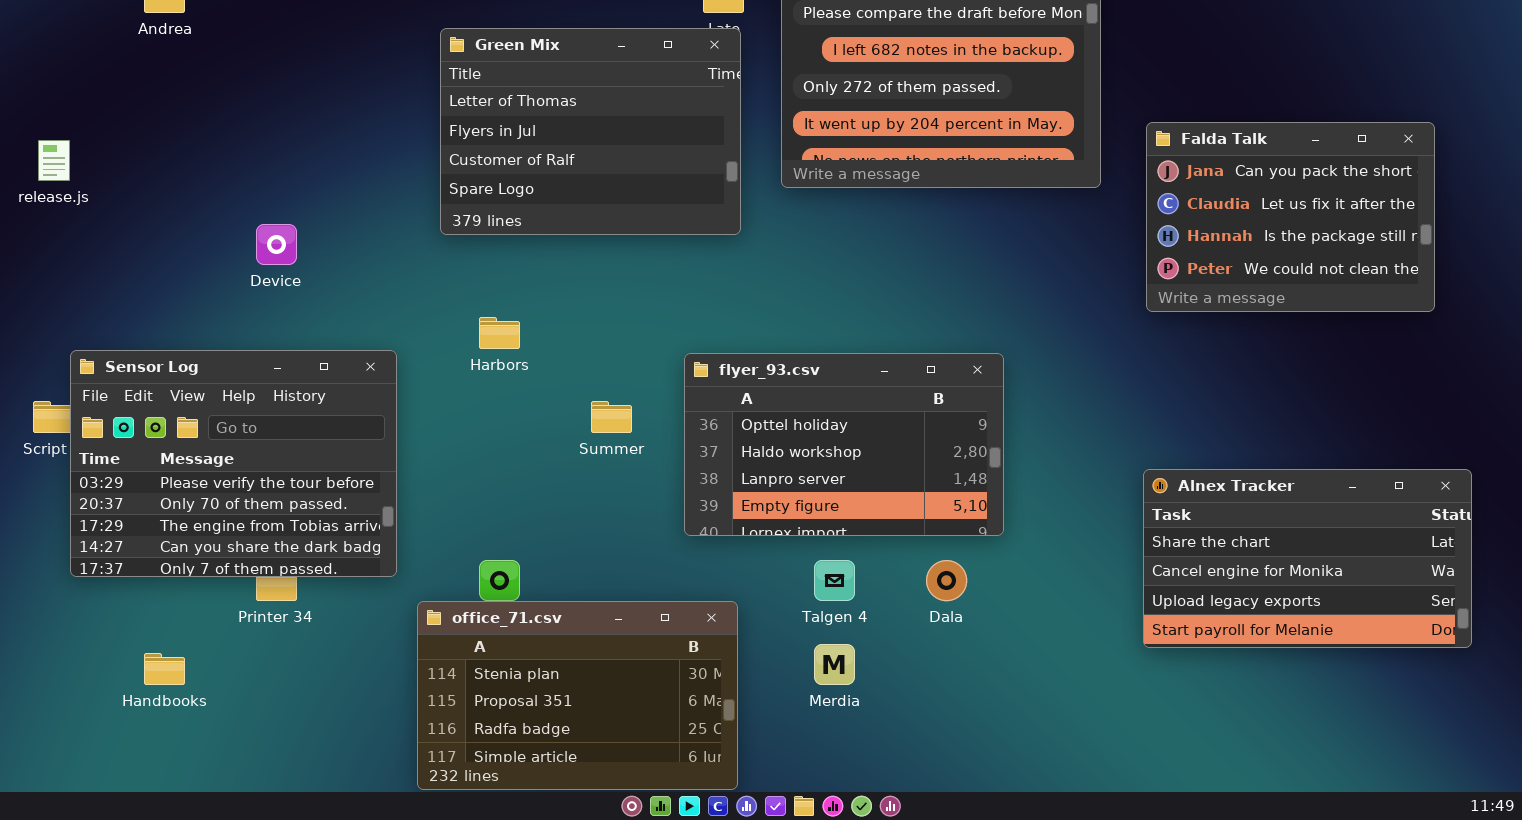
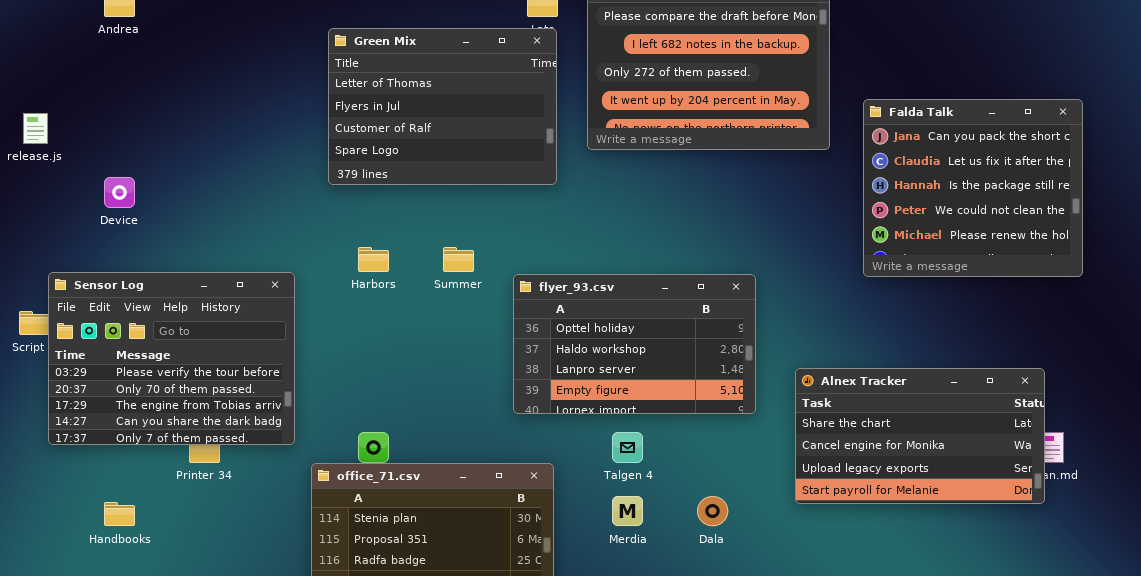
Falda Talk: [1146,122,1435,312] -> [863,99,1083,277], resized
Device: [256,224,297,265] -> [104,177,135,208], moved
Summer: [591,401,632,433] -> [443,247,474,272], moved
Alnex Tracker: [1143,469,1472,648] -> [795,368,1045,504], moved
Dala: [926,560,967,601] -> [697,496,728,526], moved

